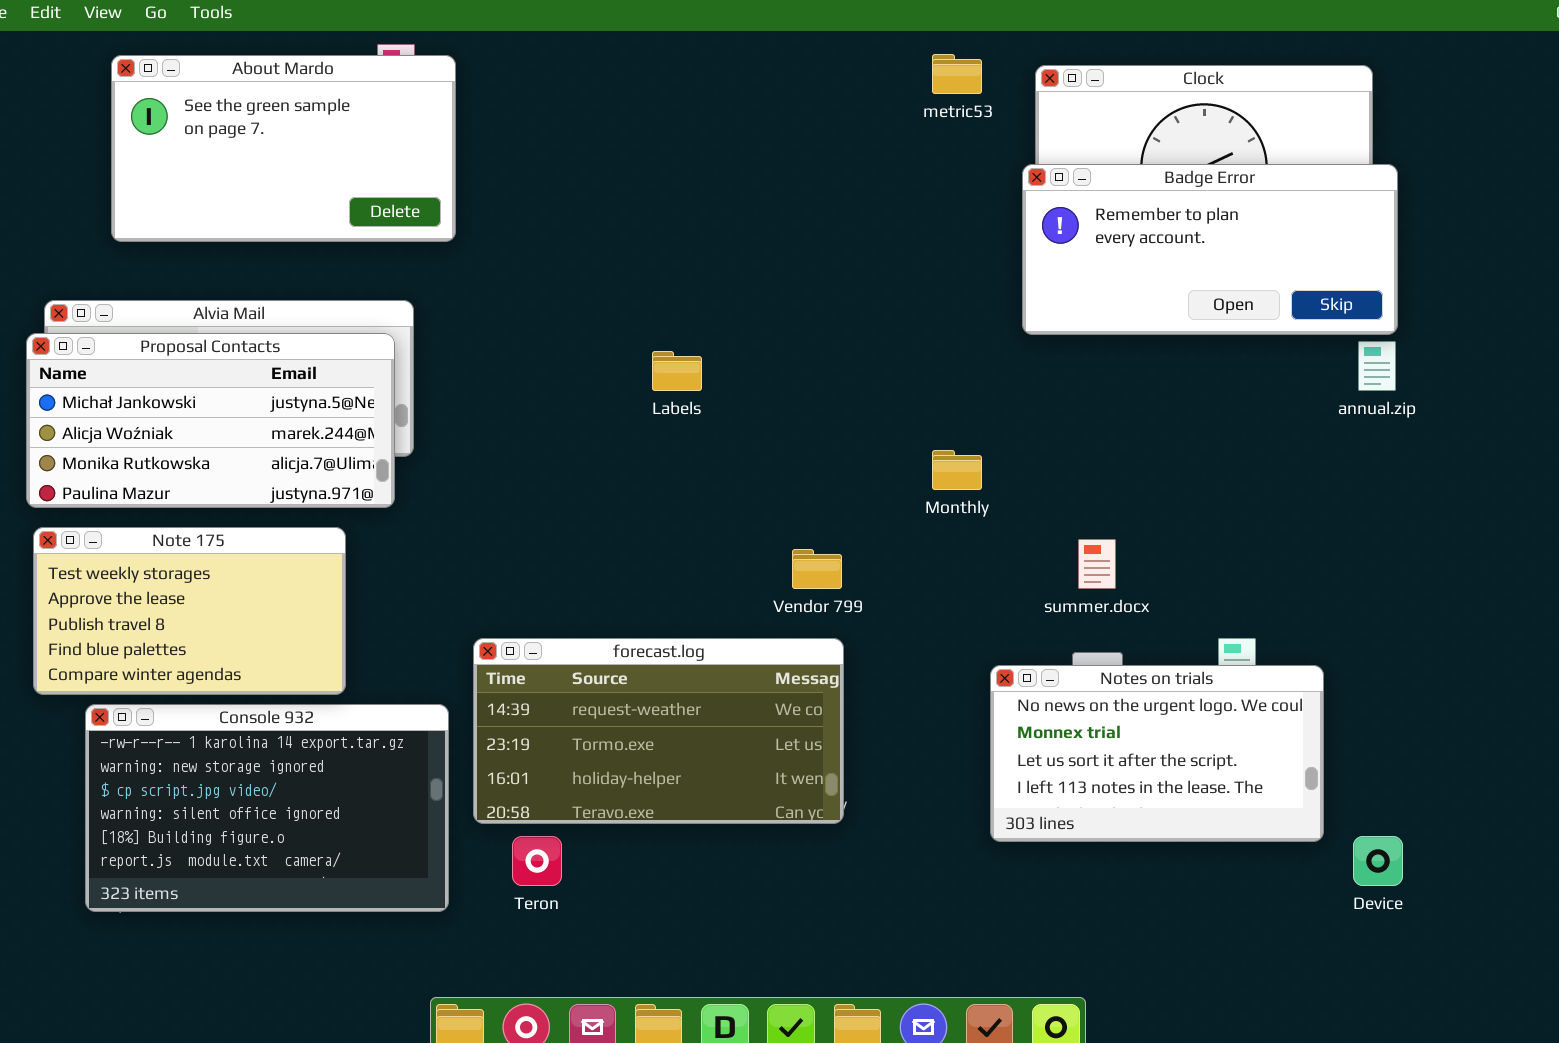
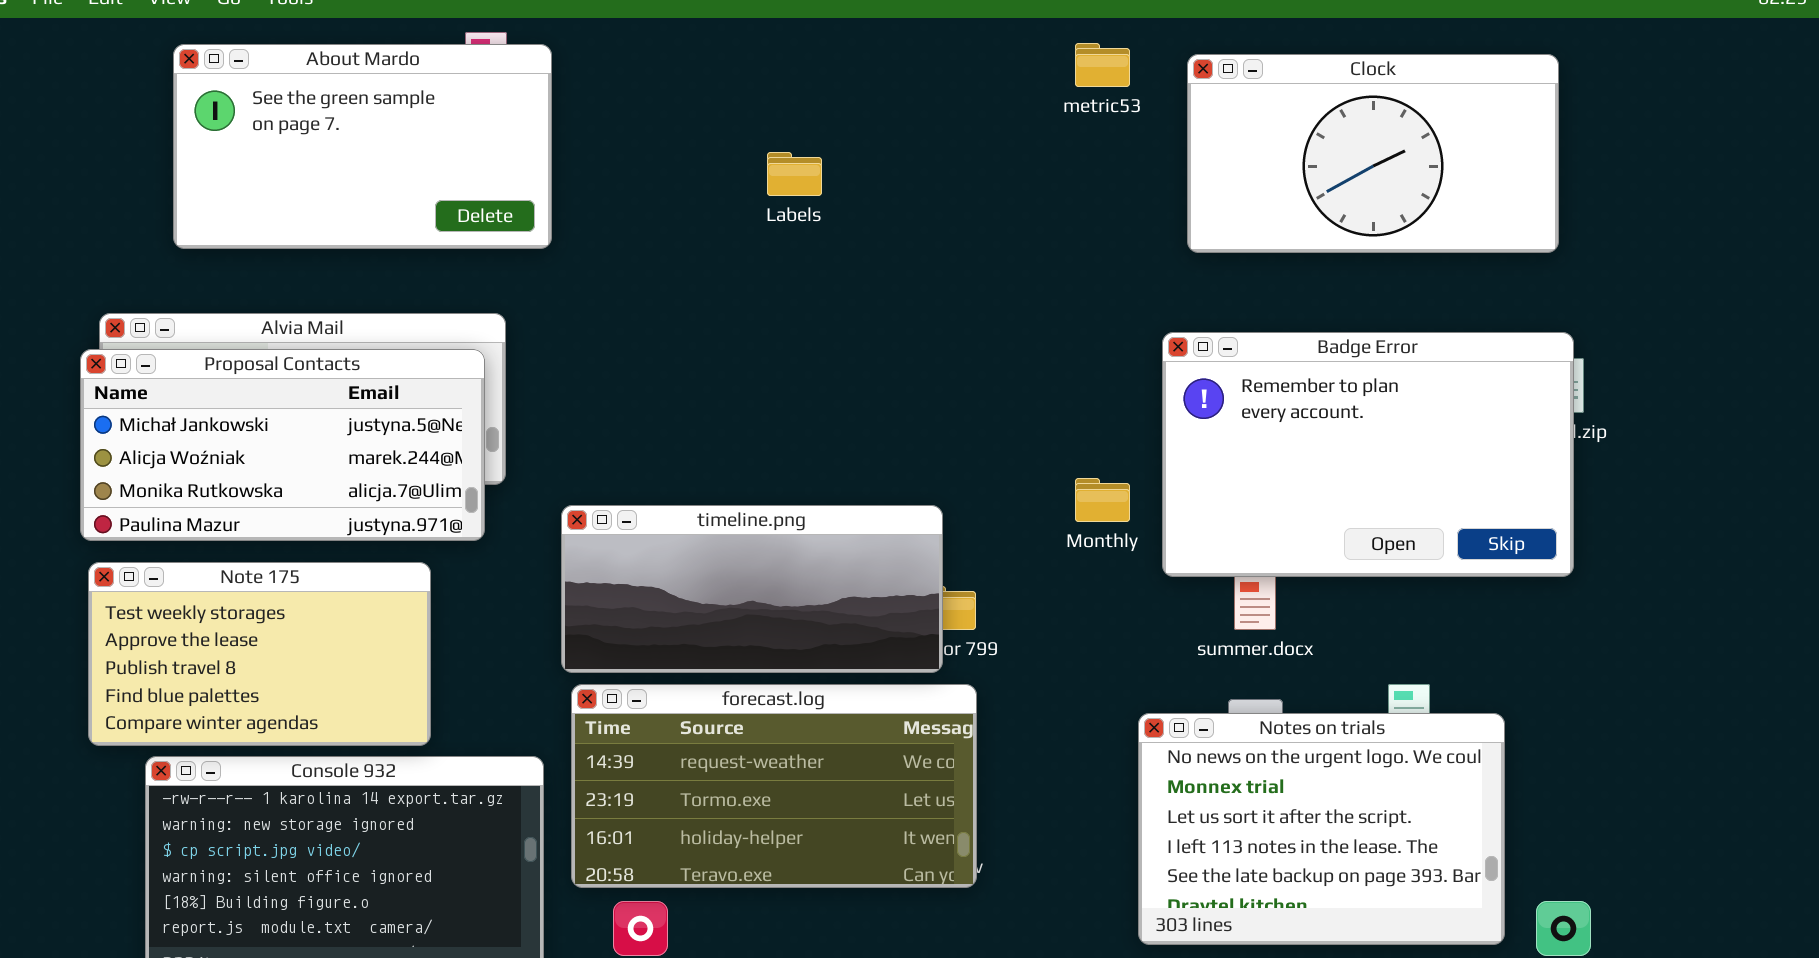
Badge Error: [1022,164,1398,335] -> [1162,332,1574,577], moved, resized
Labels: [652,351,702,391] -> [767,152,822,196], moved
timeline.png: none -> [561,505,943,673], opened
Notes on trials: [990,665,1324,842] -> [1138,713,1505,945], resized

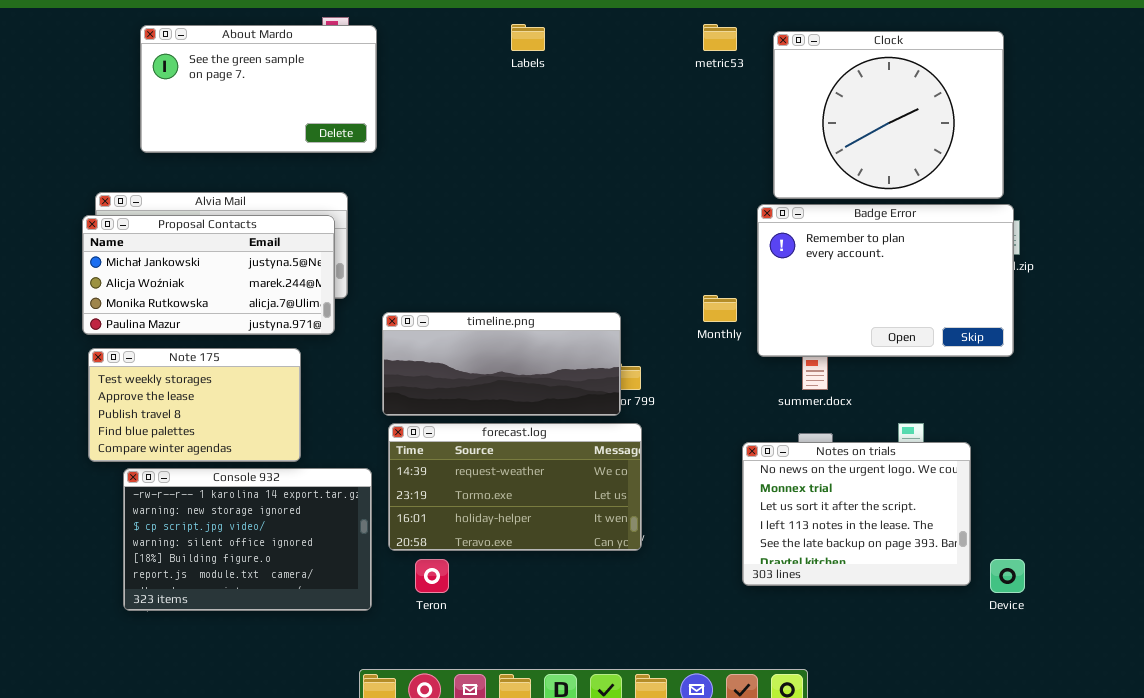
Clock: [1187,54,1559,253] -> [773,31,1004,199], resized
Labels: [767,152,822,196] -> [511,24,545,51], moved

